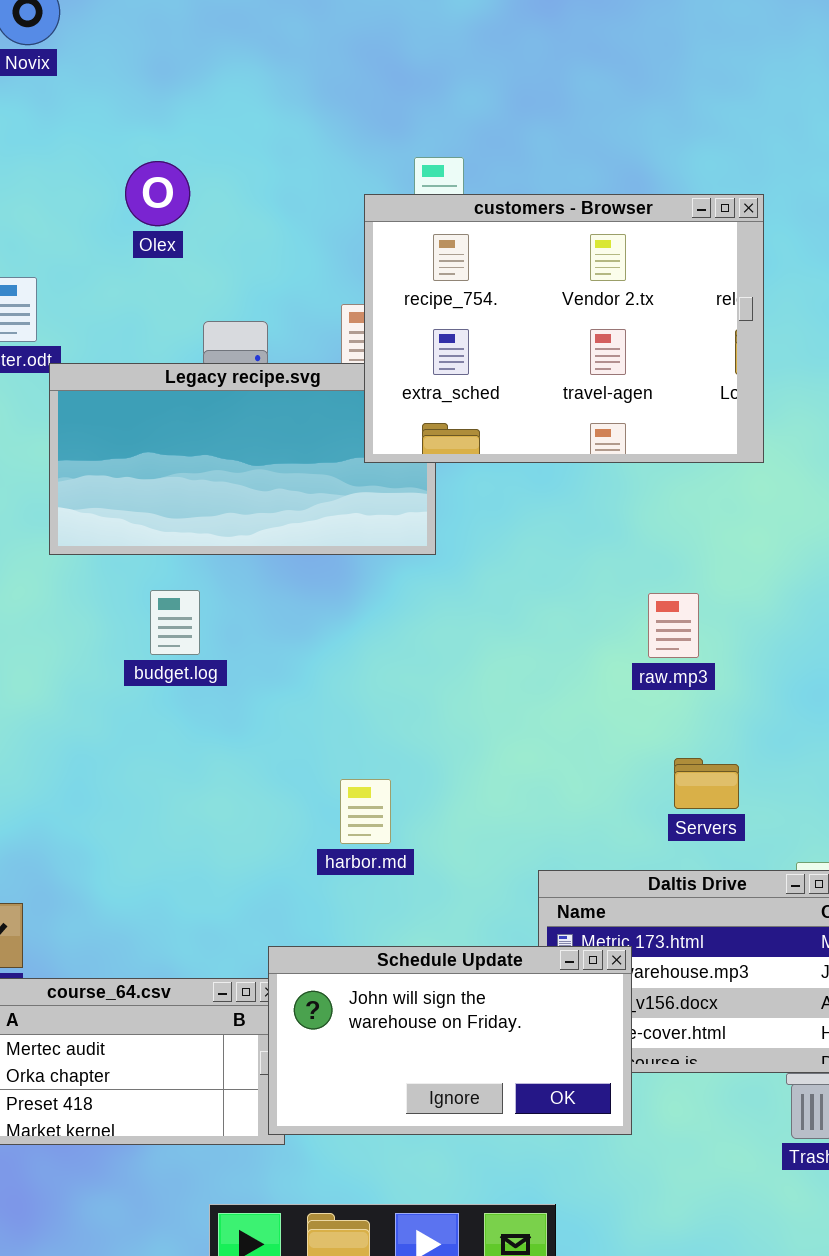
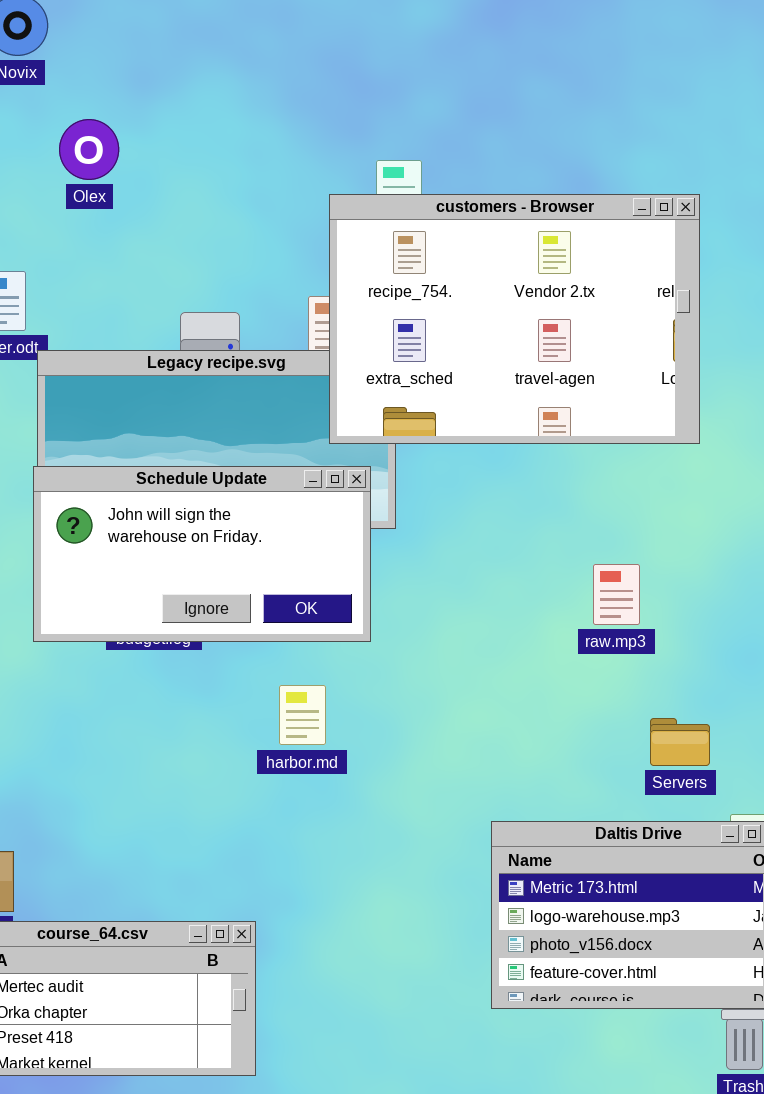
Olex: [125,161,190,226] -> [59,119,119,180], moved
Servers: [674,758,739,809] -> [650,718,710,766], moved
harbor.md: [340,779,391,844] -> [279,685,326,745], moved
Schedule Update: [268,946,632,1135] -> [33,466,371,642], moved

